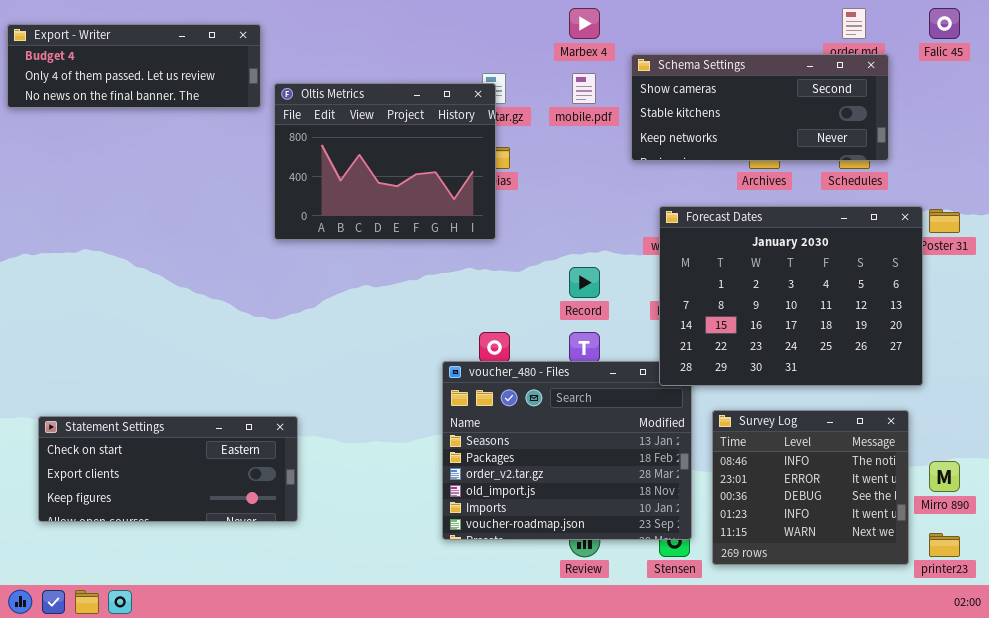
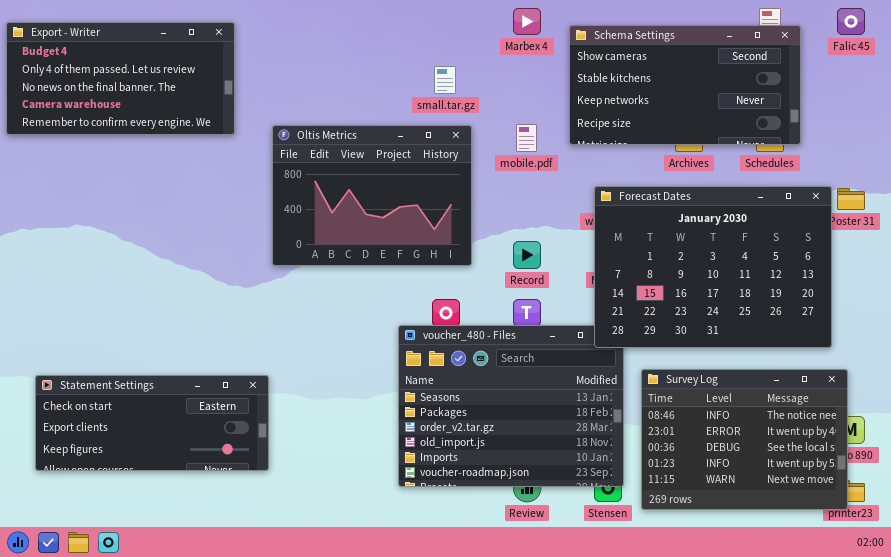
Export - Writer: [7,24,261,108] -> [6,22,235,135], resized
Schema Settings: [631,54,889,161] -> [569,25,801,145], resized
mobile.pdf: [572,73,596,104] -> [516,124,537,152], moved
Oltis Metrics: [274,83,496,240] -> [272,125,472,266], moved
Survey Log: [712,410,909,565] -> [641,369,848,510], resized

